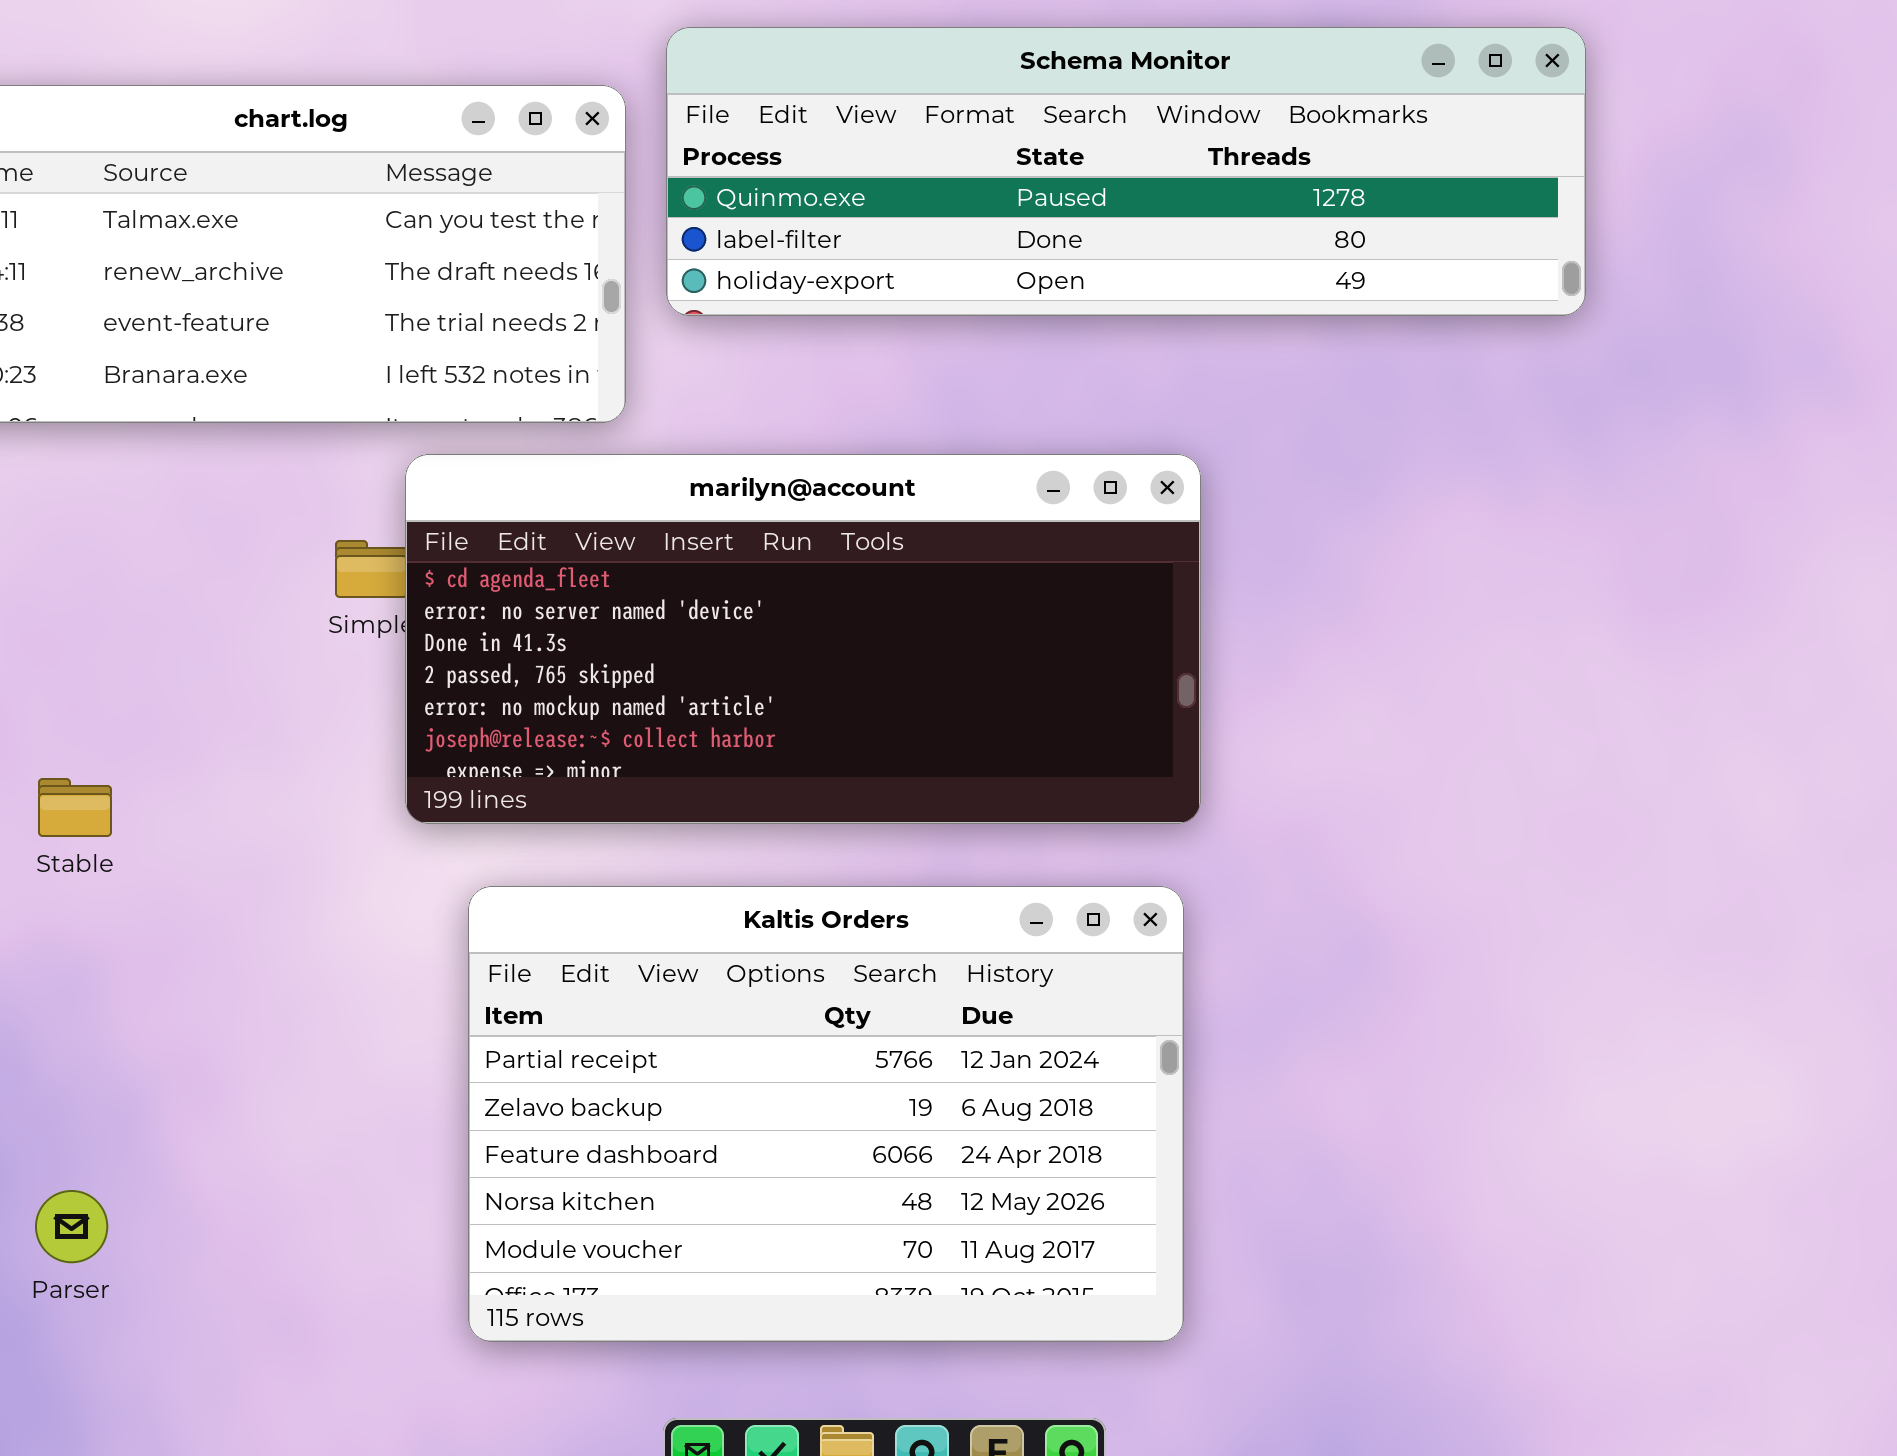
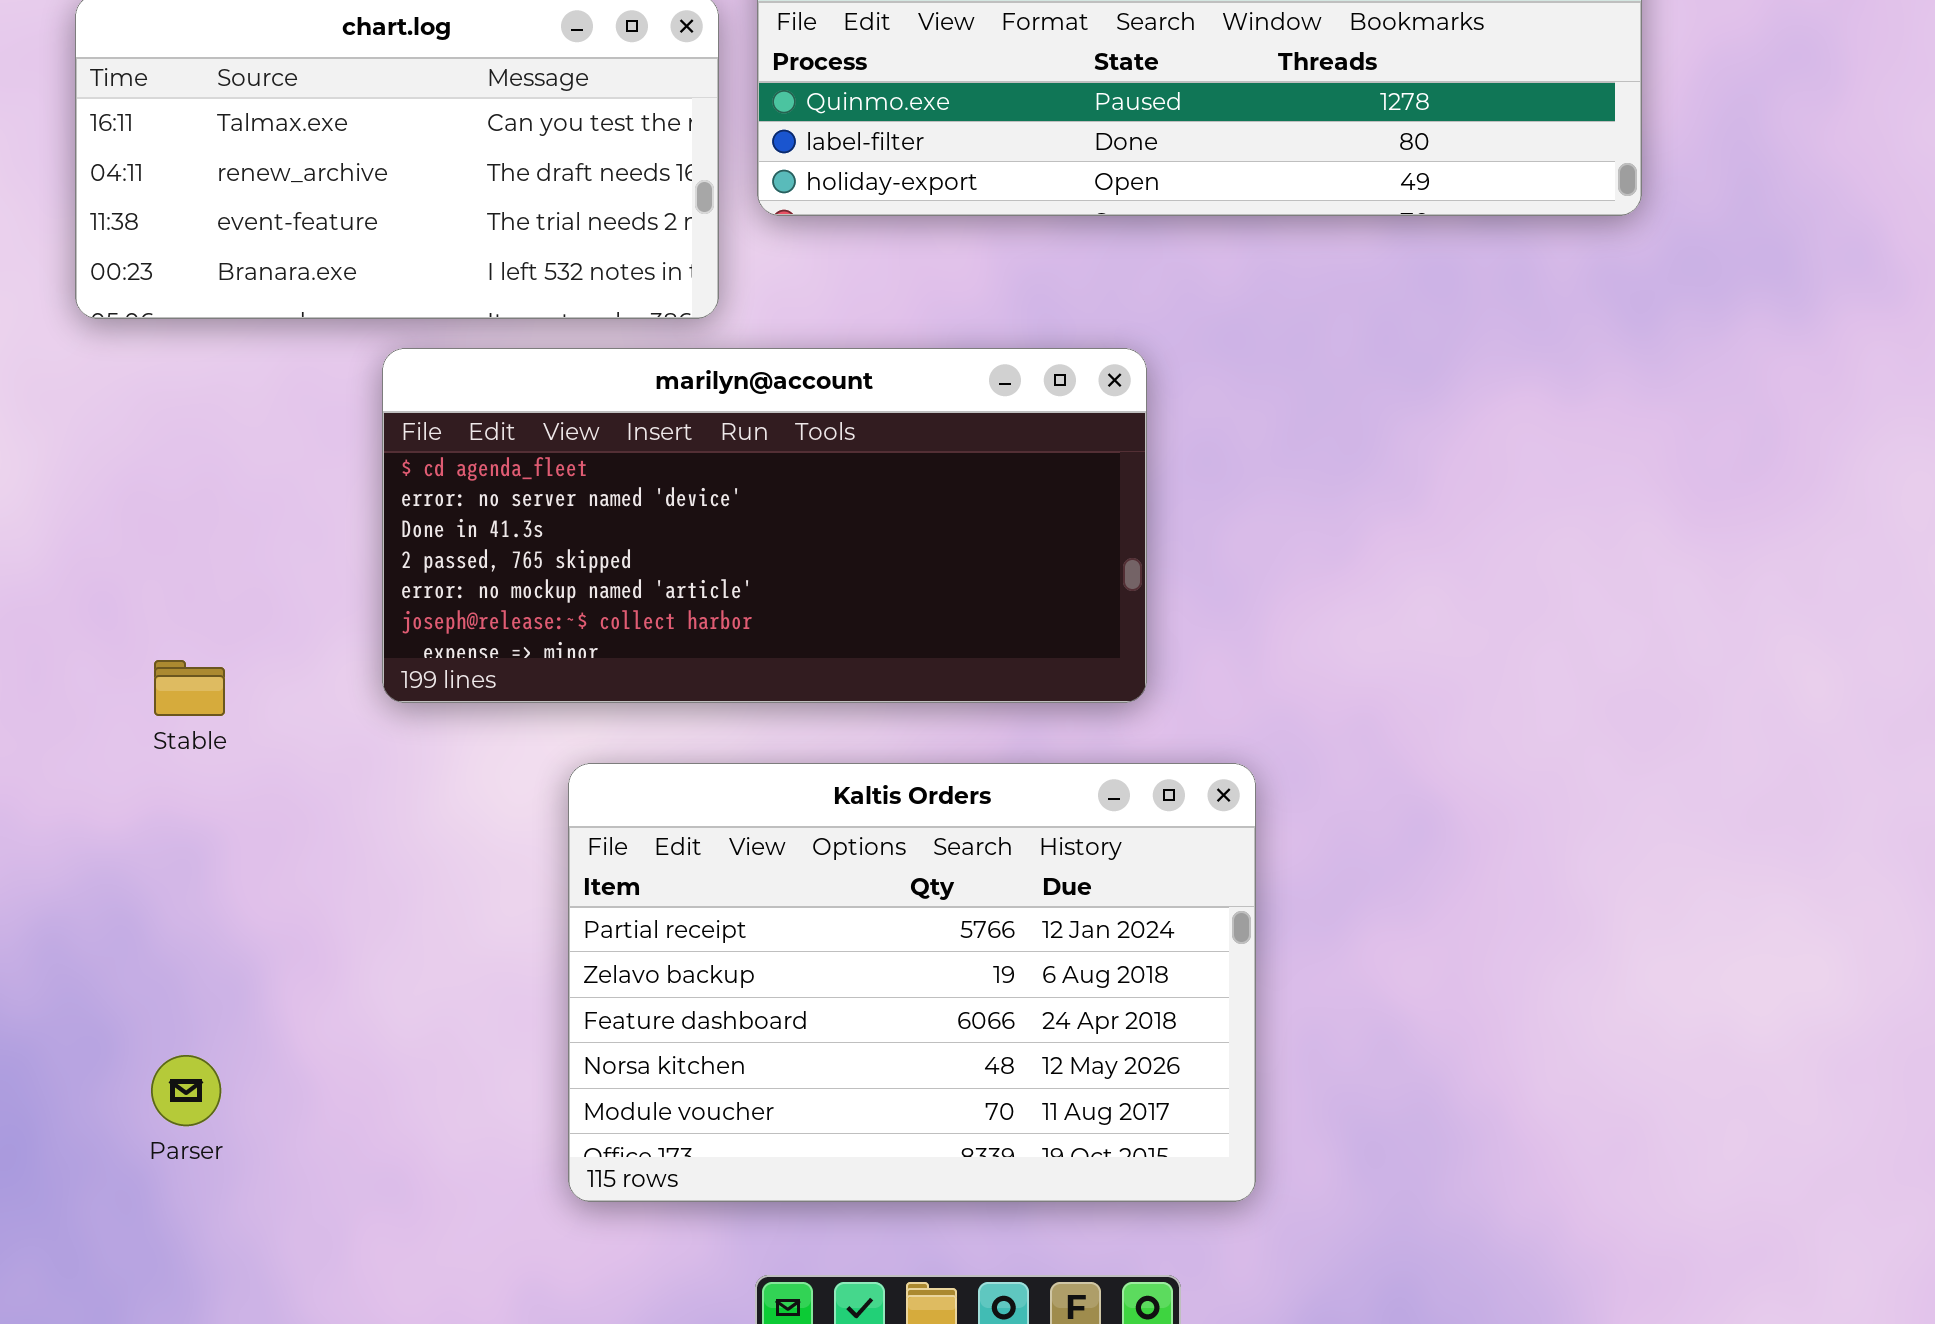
marilyn@account: [405,454,1201,824] -> [382,348,1147,703], moved

